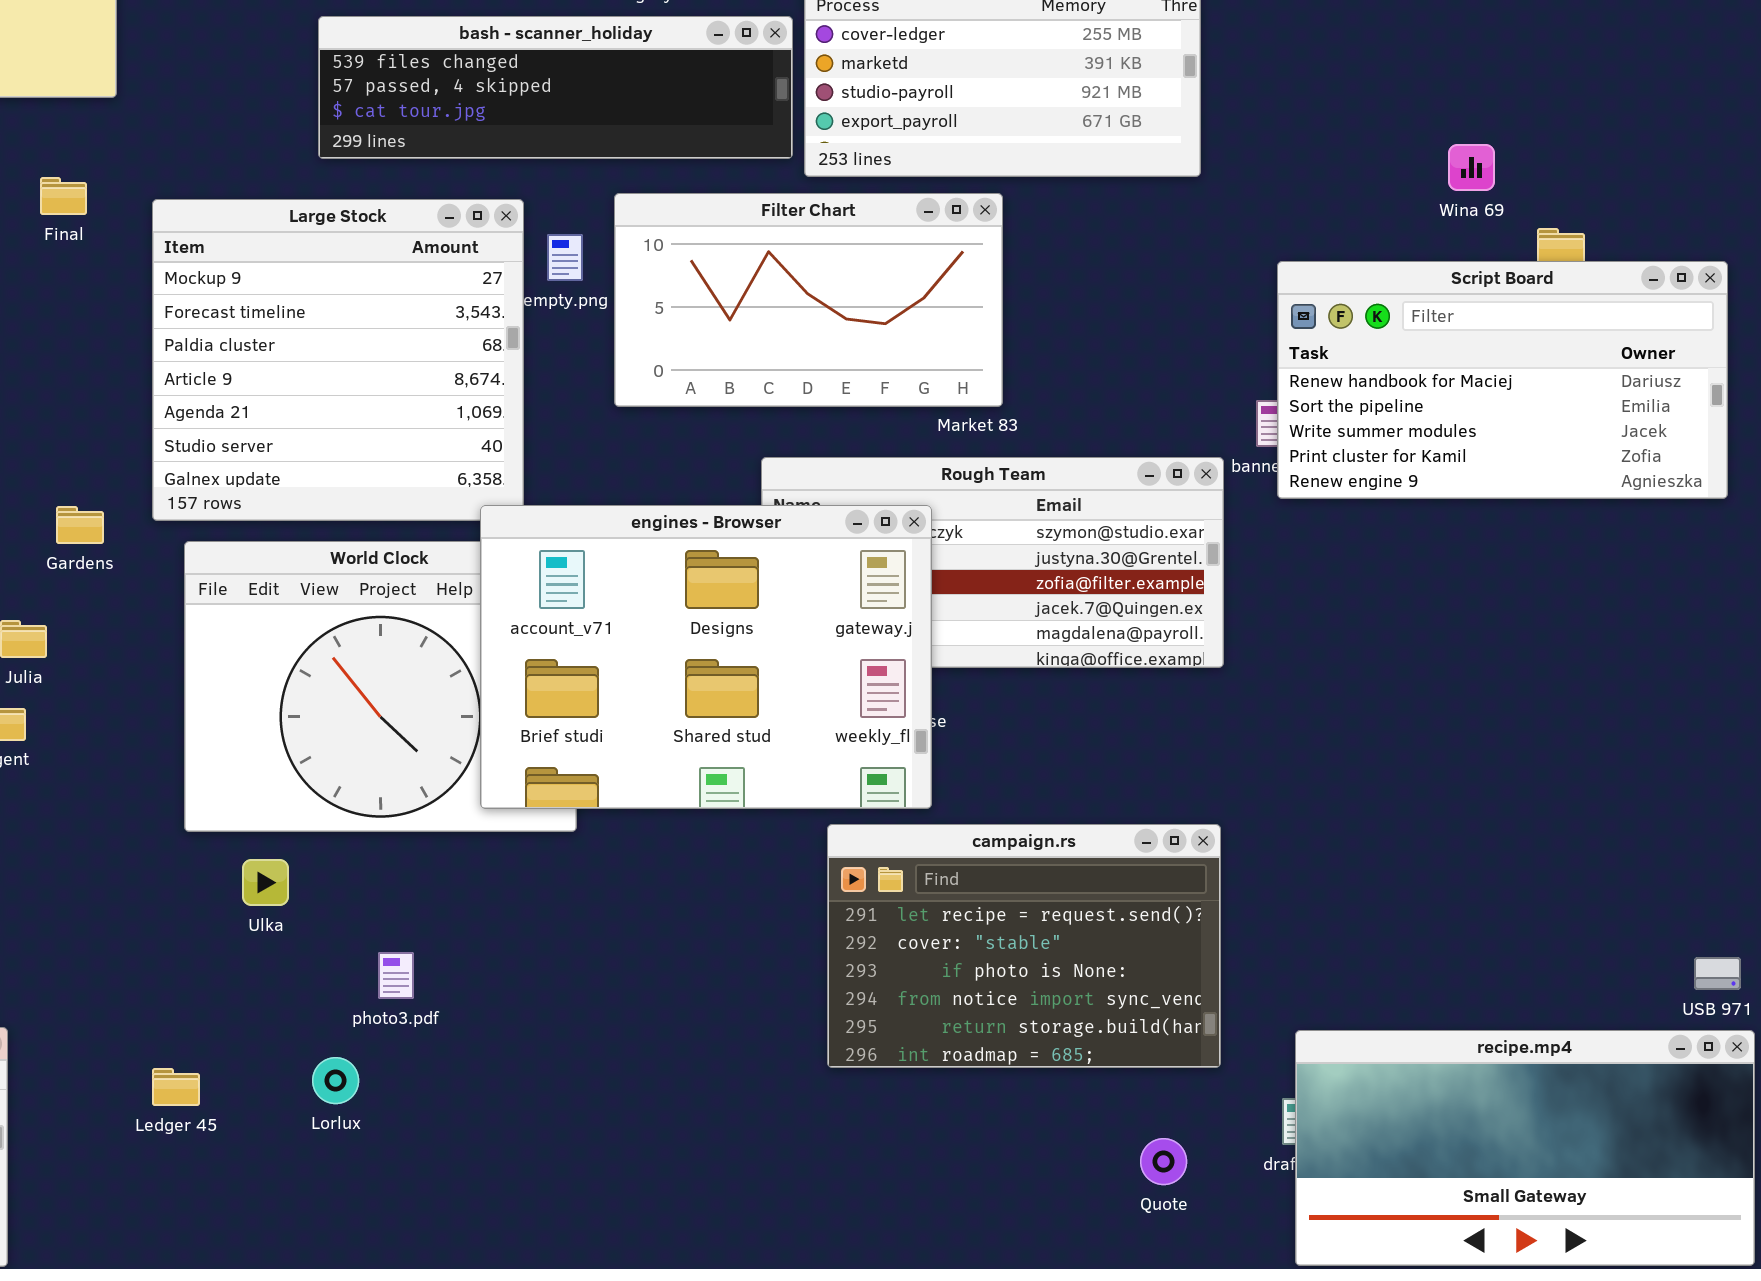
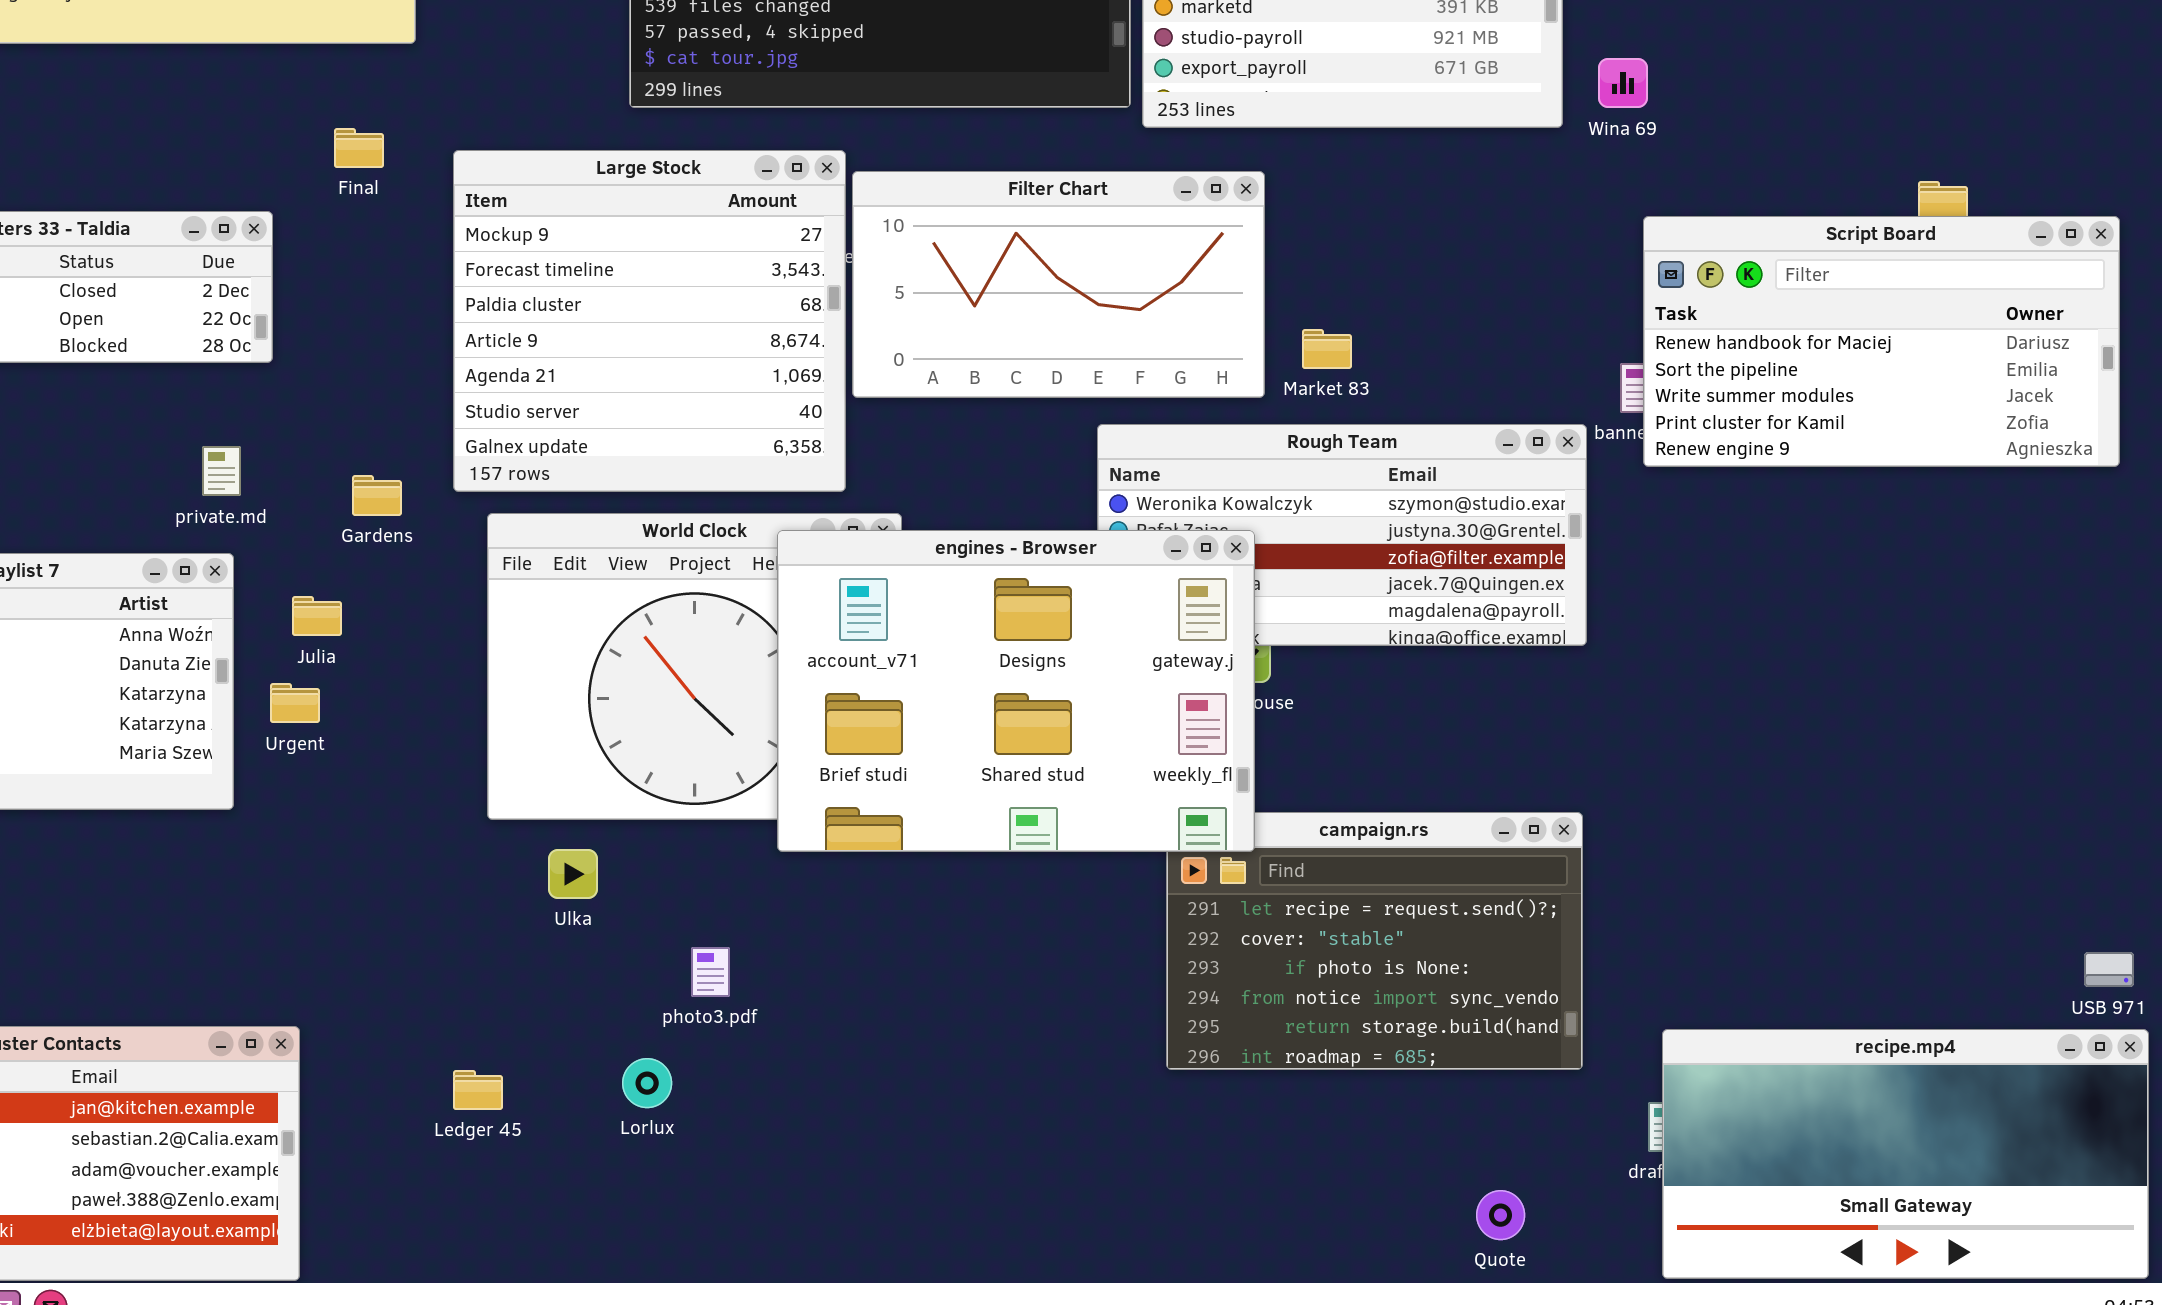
Wina 69: [1448,144,1495,191] -> [1598,58,1648,108], moved
Filter Chart: [614,193,1003,407] -> [852,171,1265,398], moved
engines - Browser: [480,505,932,809] -> [777,530,1255,852], moved
Quote: [1140,1138,1187,1185] -> [1476,1190,1525,1240], moved

